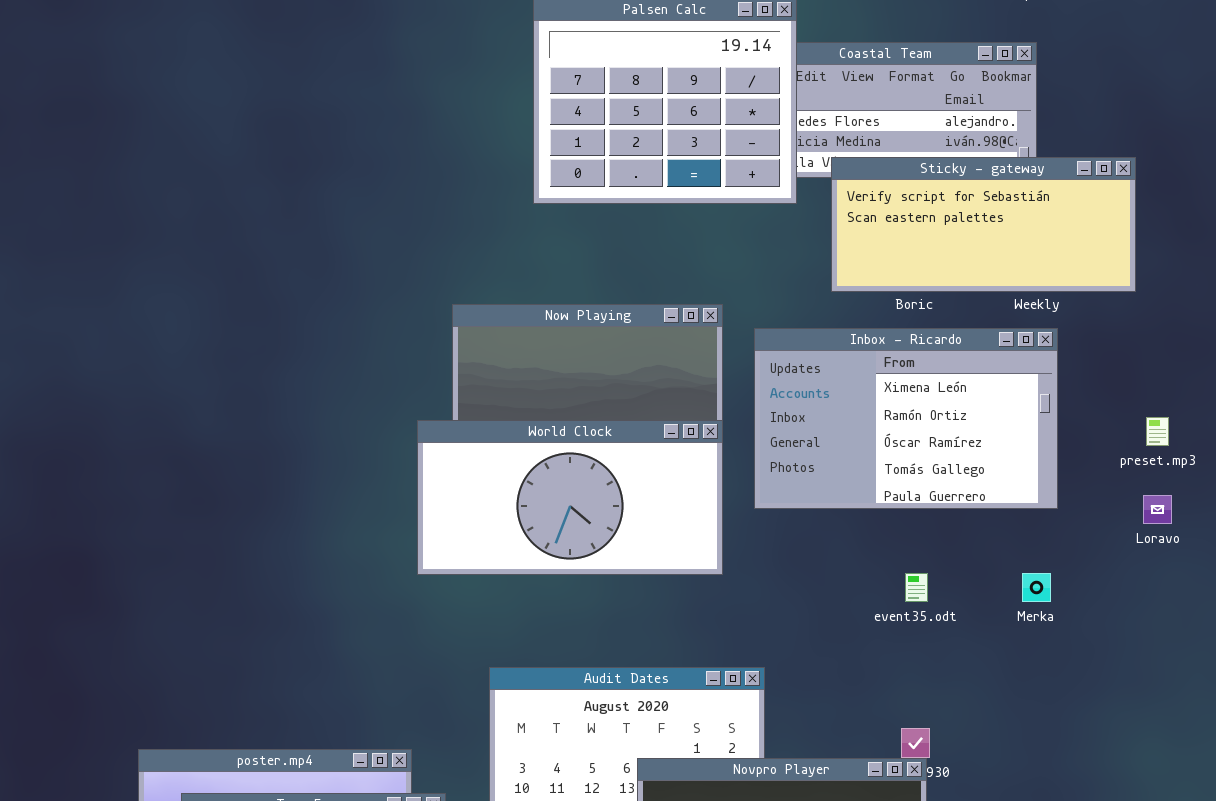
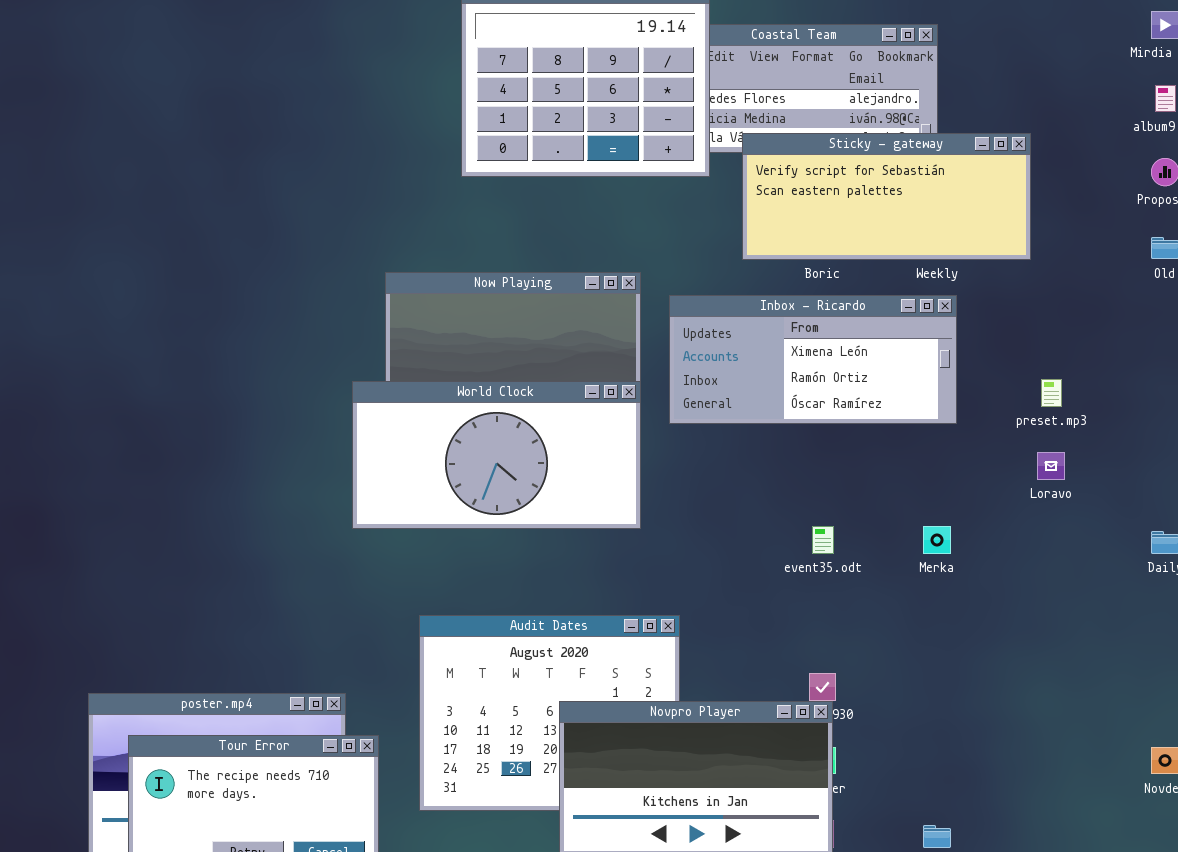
Inbox - Ricardo: [754,328,1058,509] -> [669,295,957,424], resized

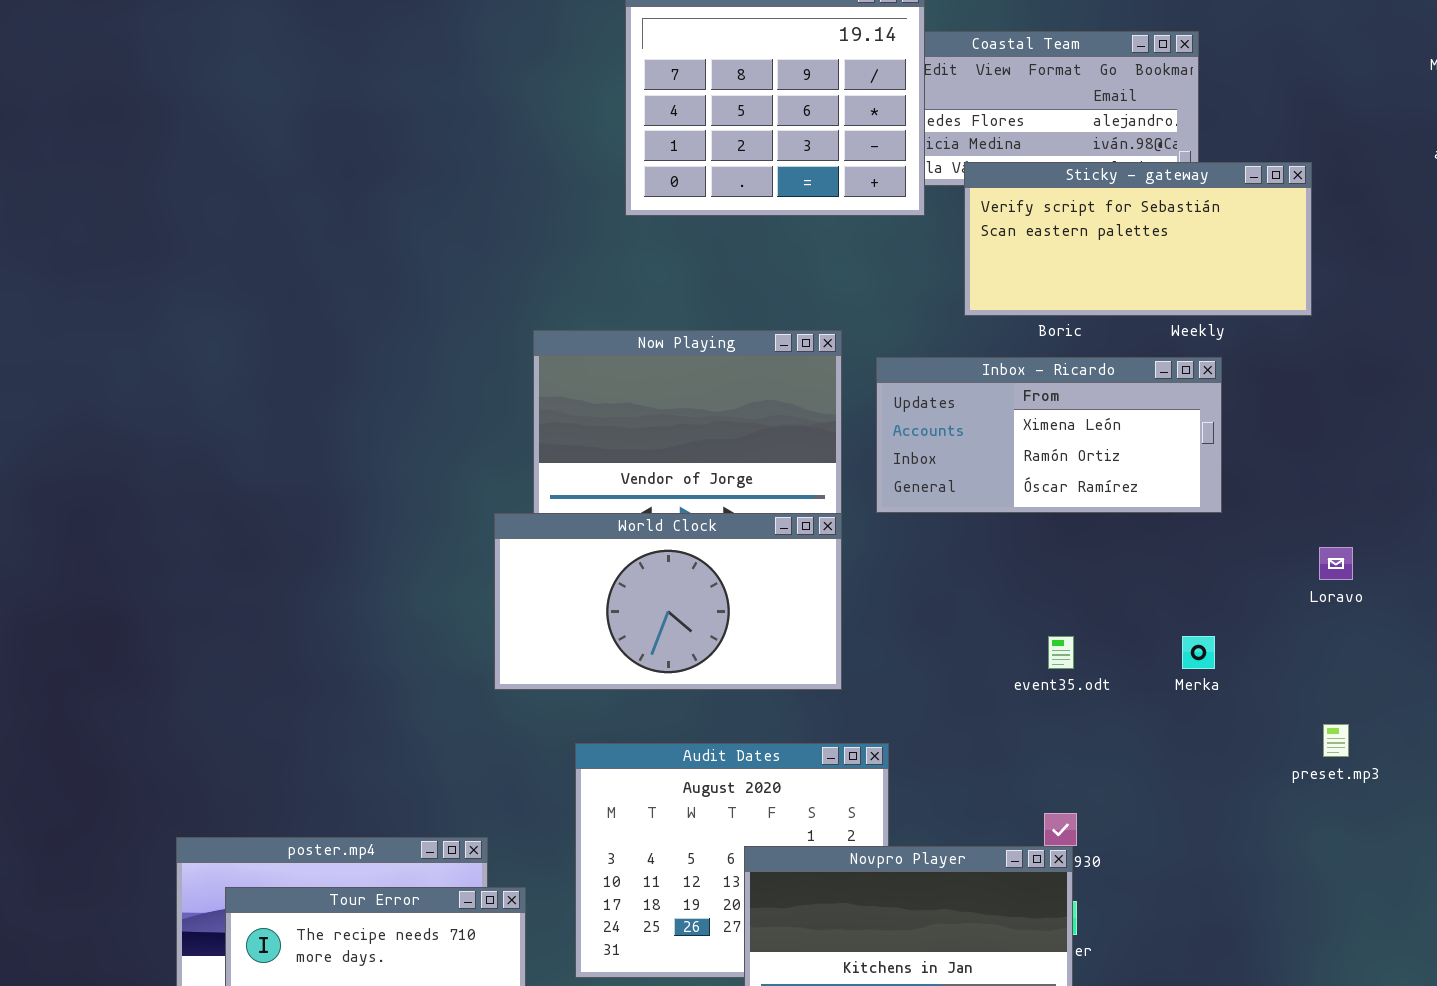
preset.mp3: [1041,379,1062,407] -> [1323,724,1349,757], moved
World Clock: [352,381,641,529] -> [494,513,842,690], moved

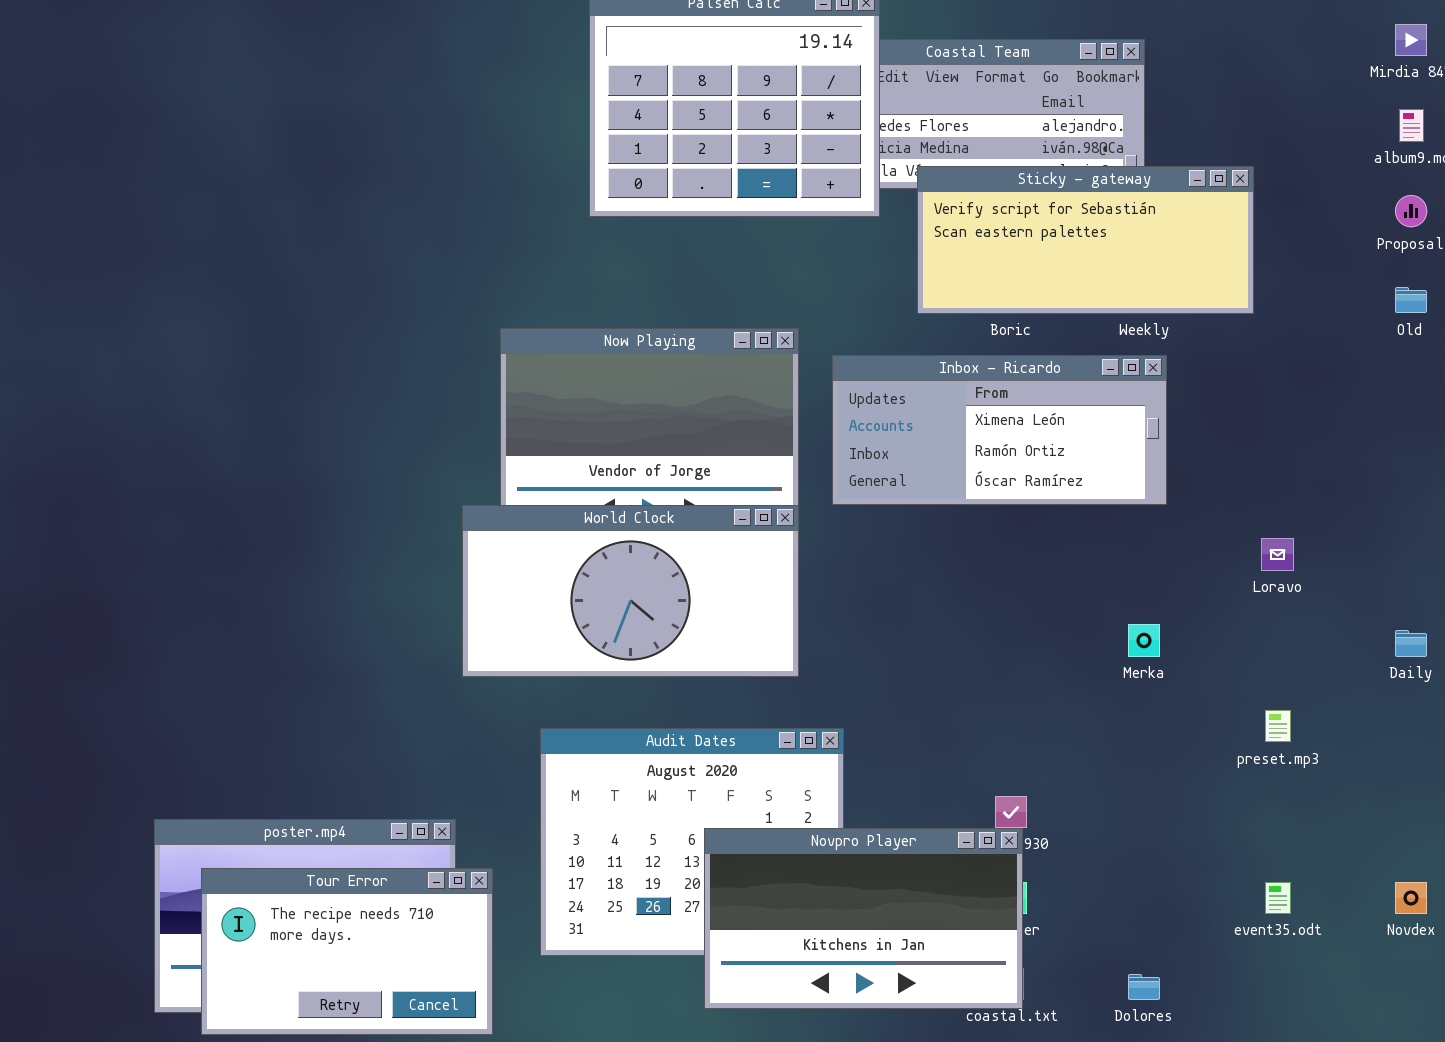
event35.odt: [1048,636,1074,669] -> [1265,882,1291,914], moved

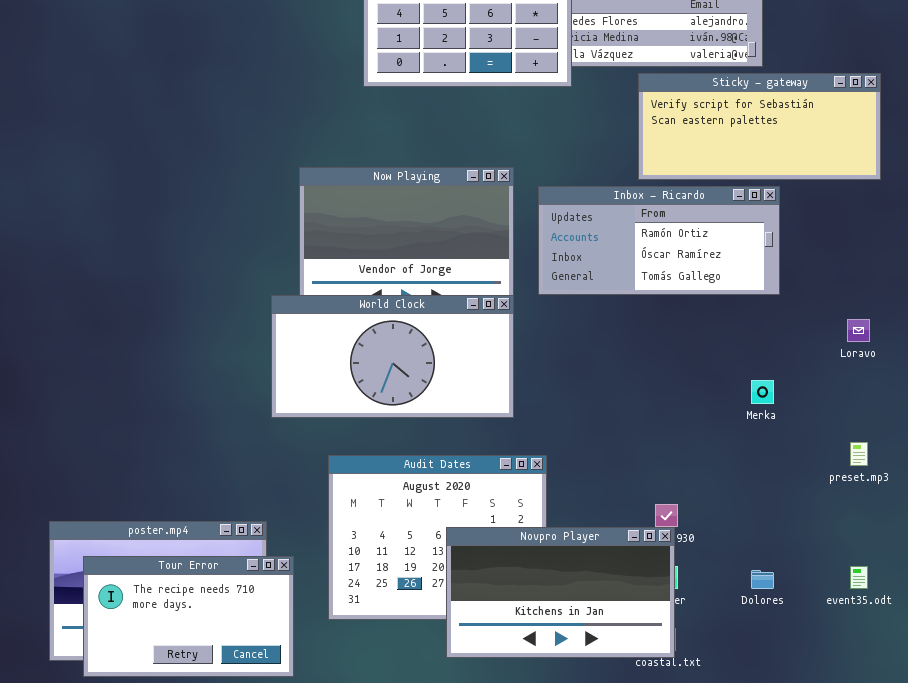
Sticky - gateway: [917,166,1254,314] -> [638,73,881,180], moved
Inbox - Ricardo: [832,355,1167,505] -> [538,186,780,295], scrolled down 1 row
Dolores: [1128,974,1160,1000] -> [751,570,774,589], moved

